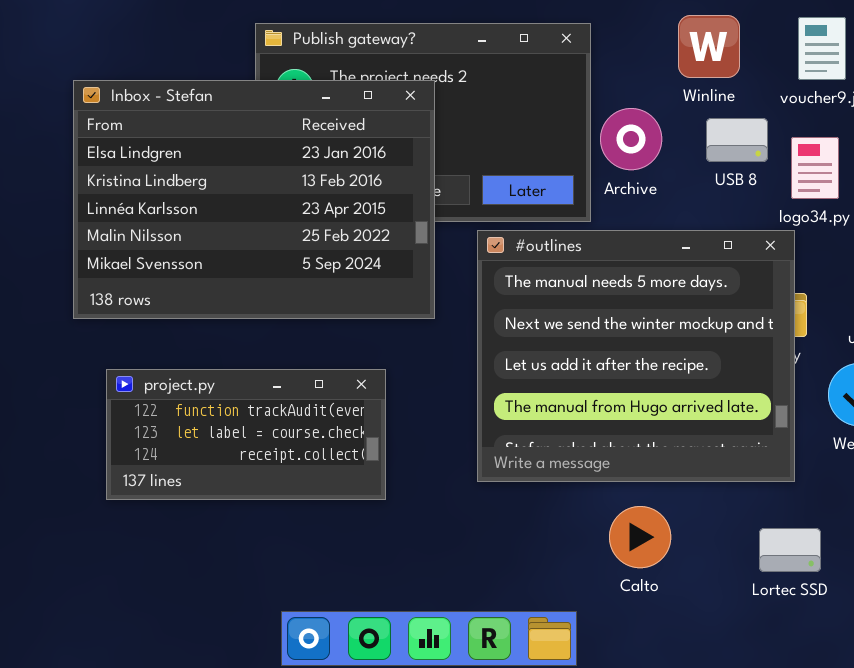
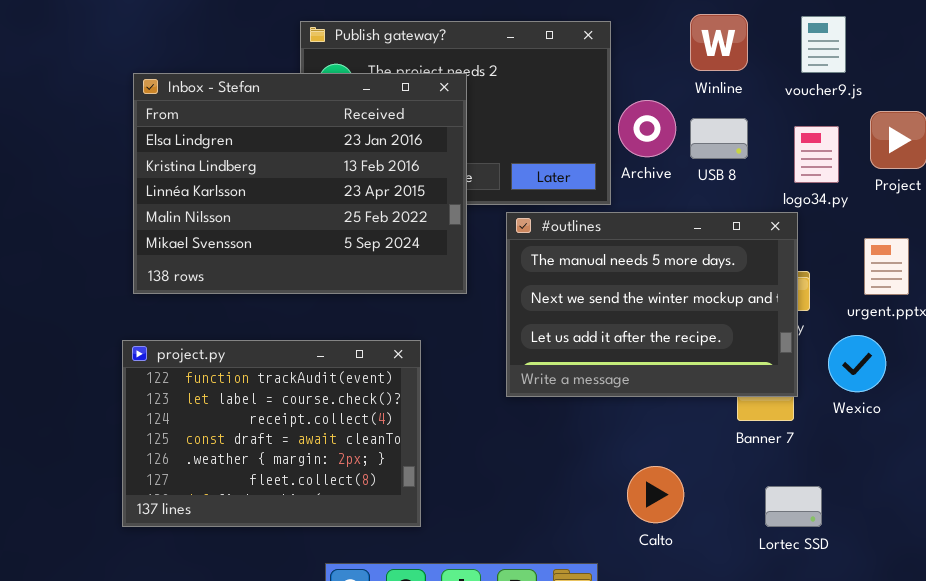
USB 8: [706,118,768,162] -> [690,118,748,159], moved
#outlines: [477,230,795,482] -> [506,212,798,397], resized
project.py: [106,369,386,500] -> [122,340,421,527], resized

